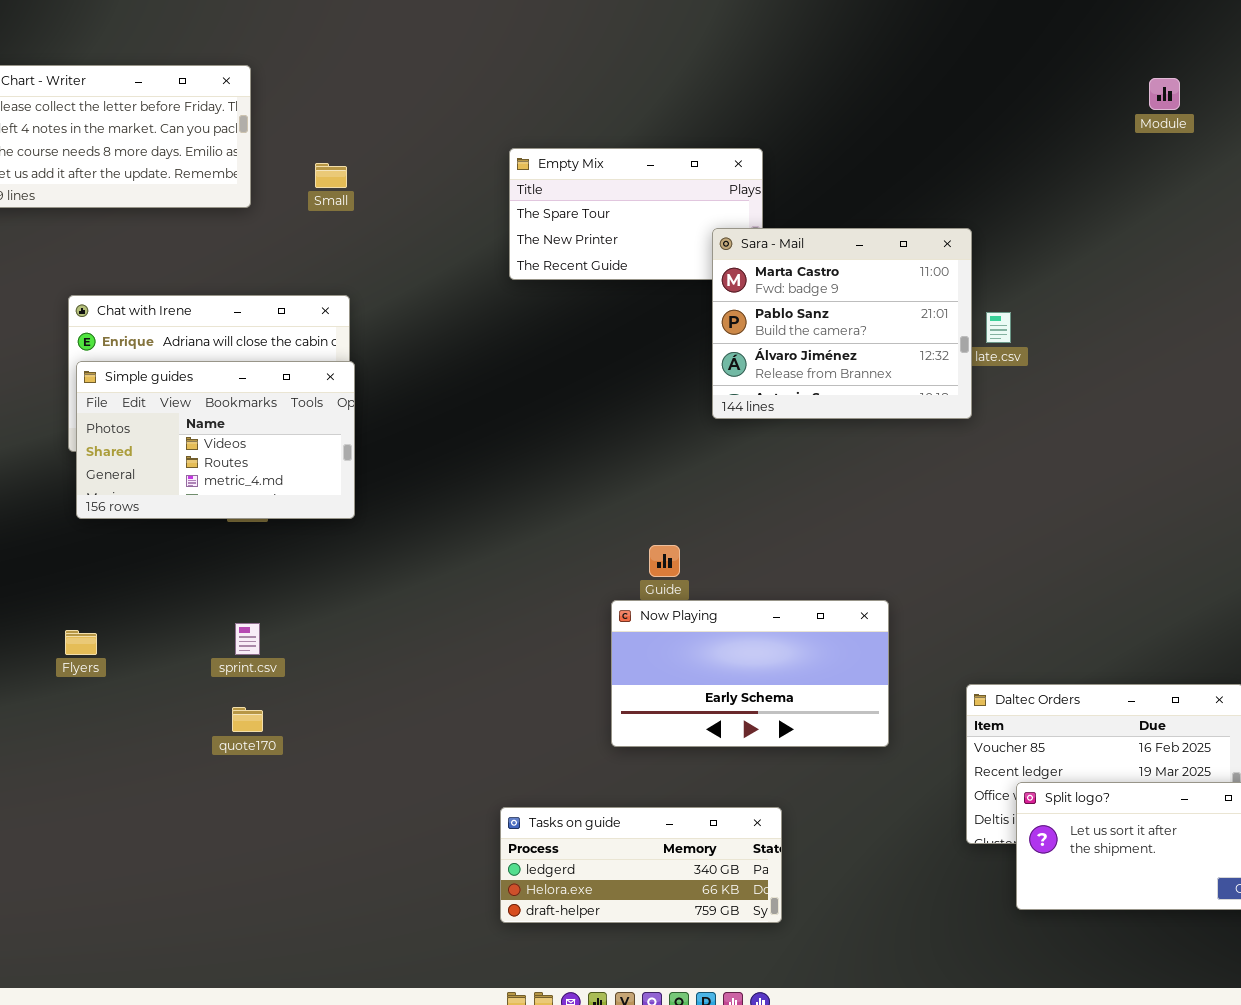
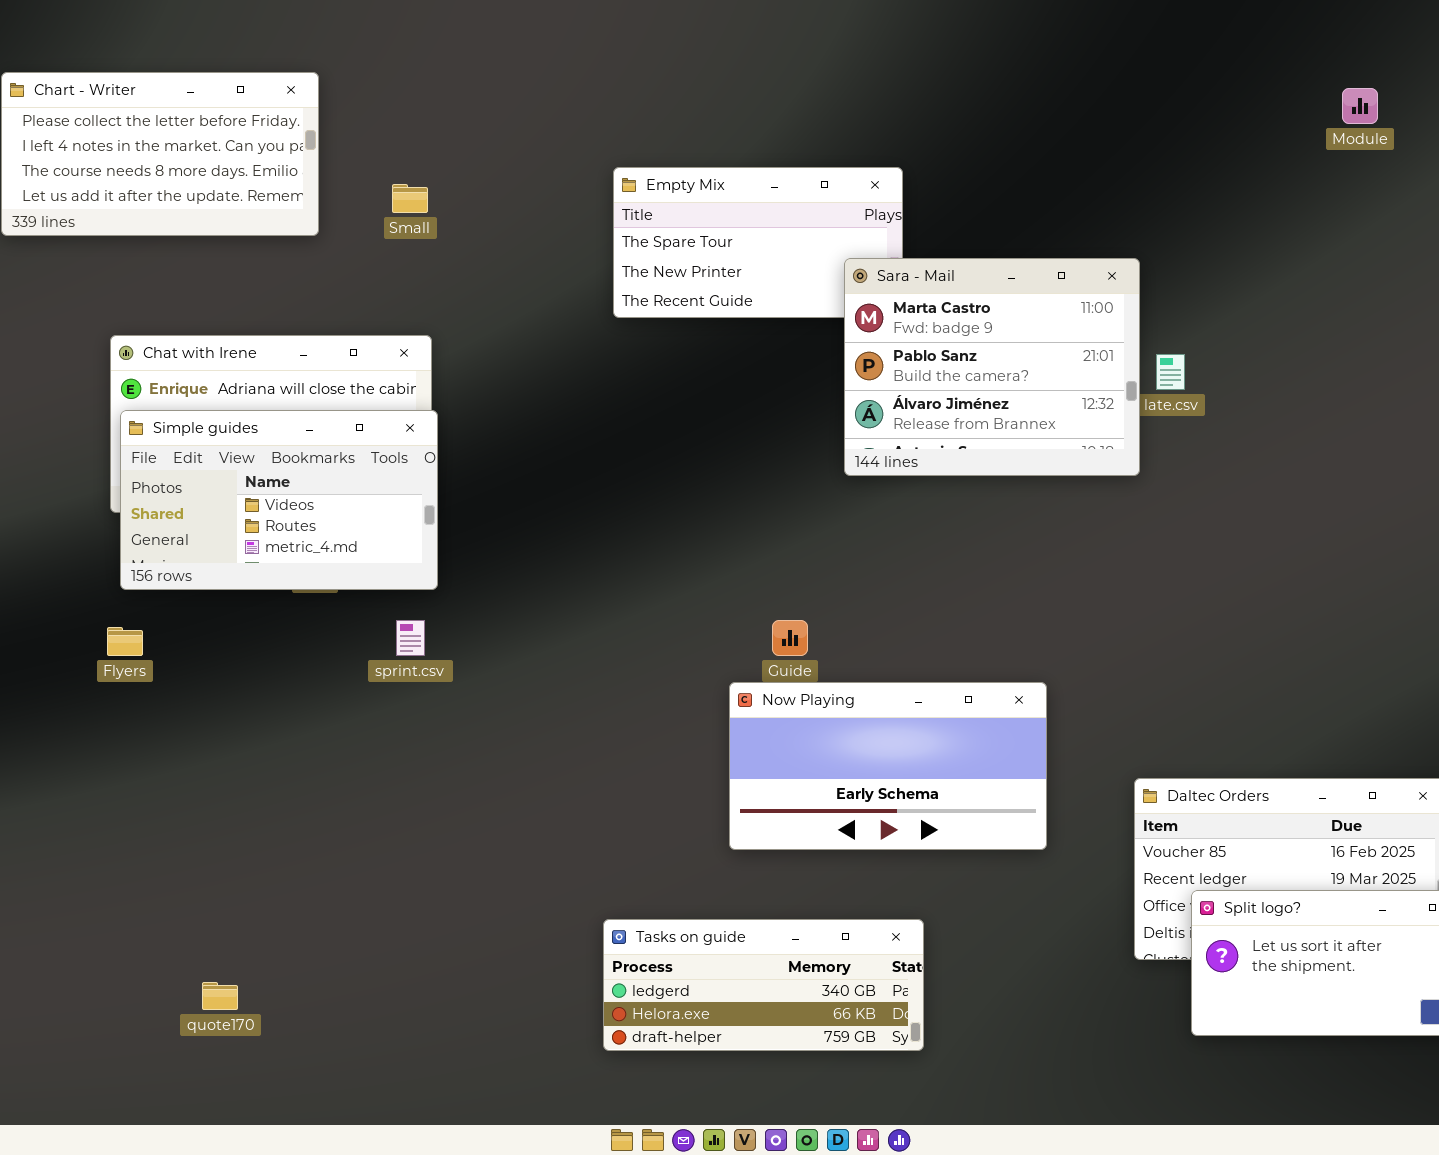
sprint.csv: [235,623,260,655] -> [396,620,425,656], moved
Flyers: [65,630,97,655] -> [107,627,143,656], moved
quote170: [232,707,263,732] -> [202,982,238,1010], moved

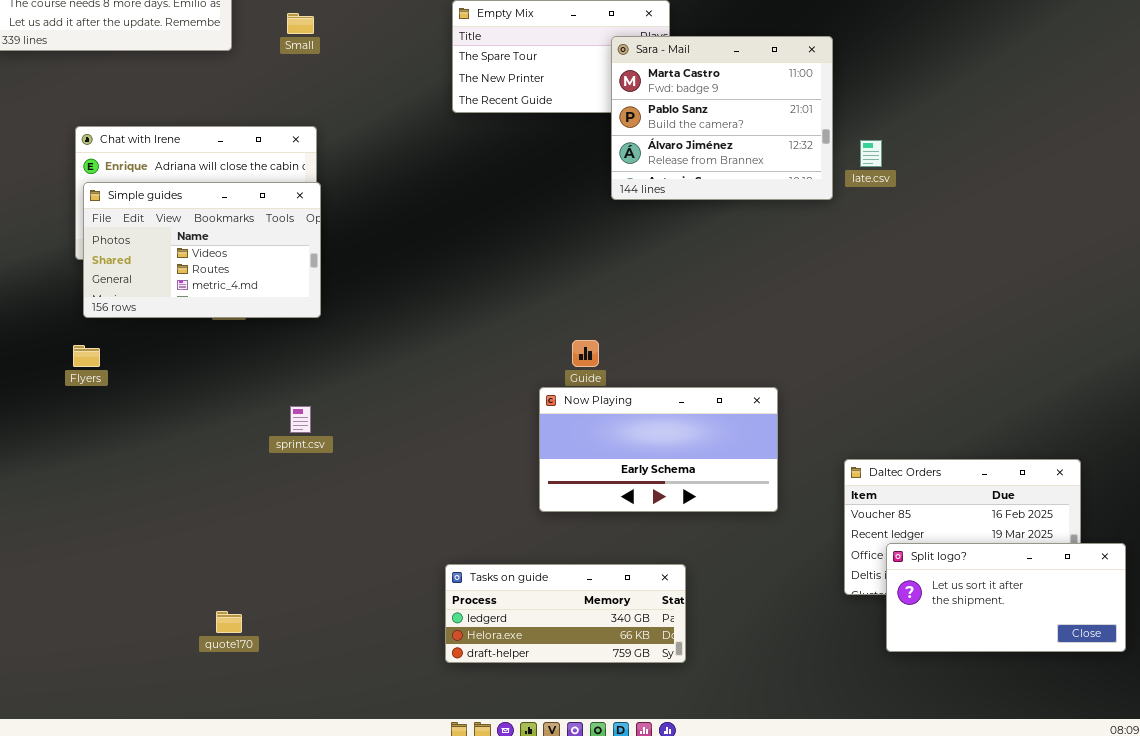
Sara - Mail: [844,258,1140,476] -> [611,36,833,200], moved
sprint.csv: [396,620,425,656] -> [290,406,311,433], moved
quote170: [202,982,238,1010] -> [216,611,242,633], moved

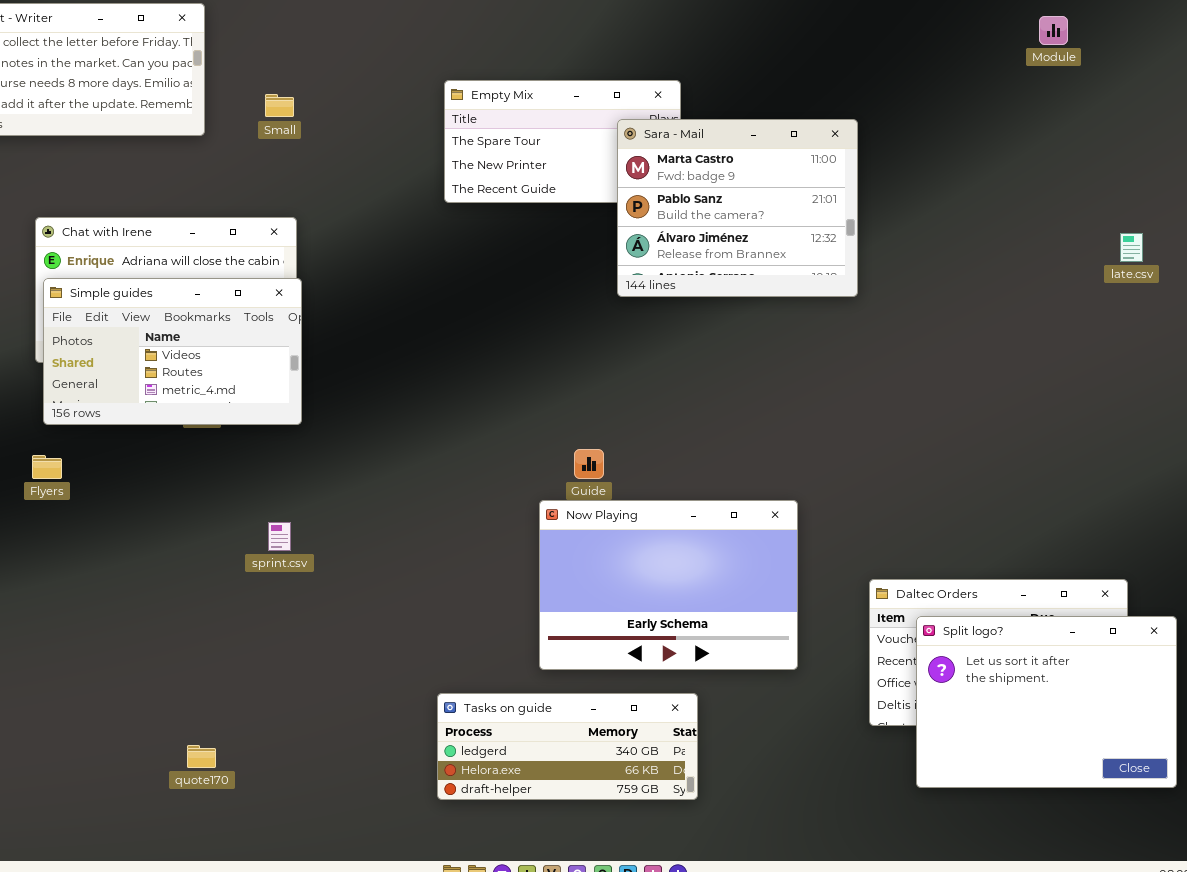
late.csv: [860,140,882,167] -> [1120,233,1143,262], moved
Now Playing: [539,387,778,512] -> [539,500,798,670], resized
Split logo?: [886,543,1126,652] -> [916,616,1177,788], resized

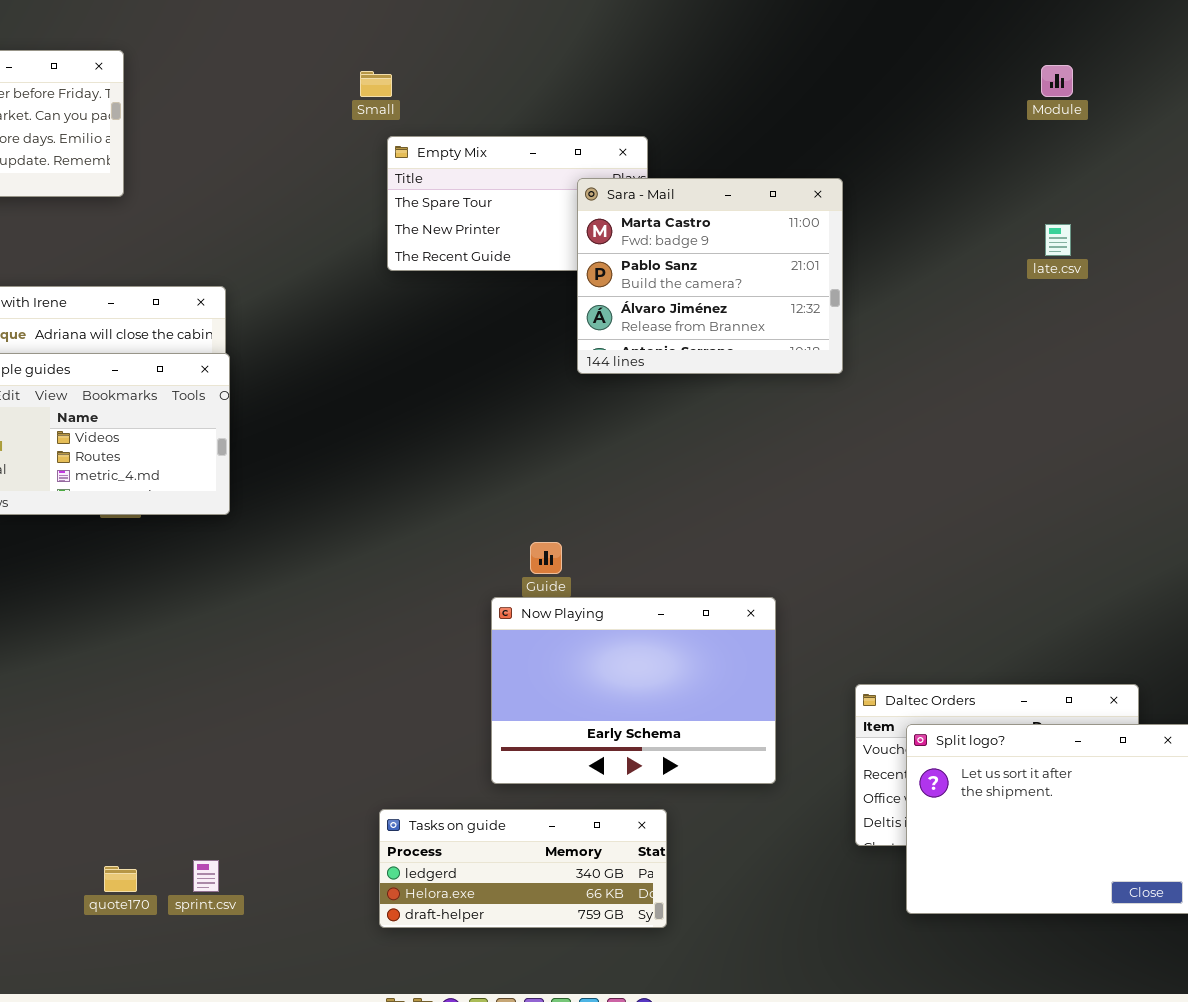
Small: [265,94,294,117] -> [360,71,392,97], moved
late.csv: [1120,233,1143,262] -> [1045,224,1071,256], moved
sprint.csv: [268,522,291,551] -> [193,860,219,892], moved

